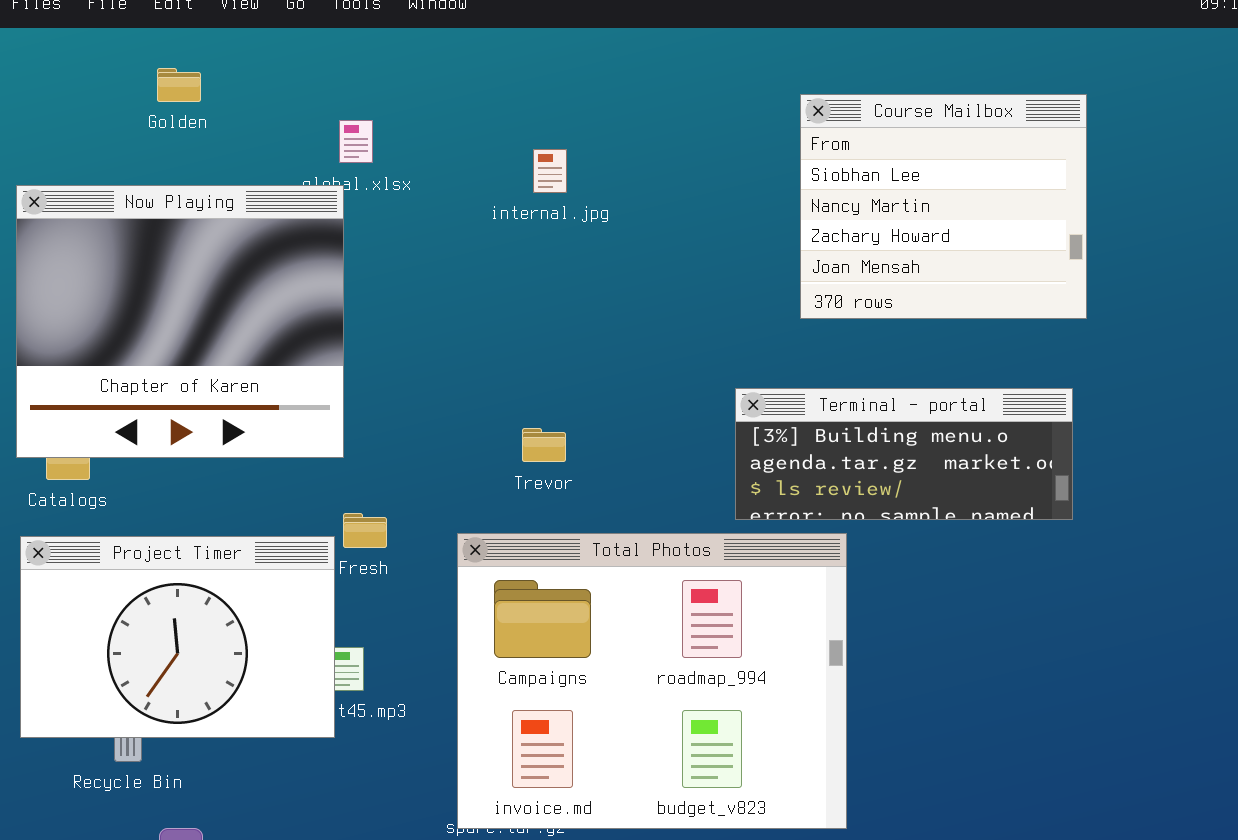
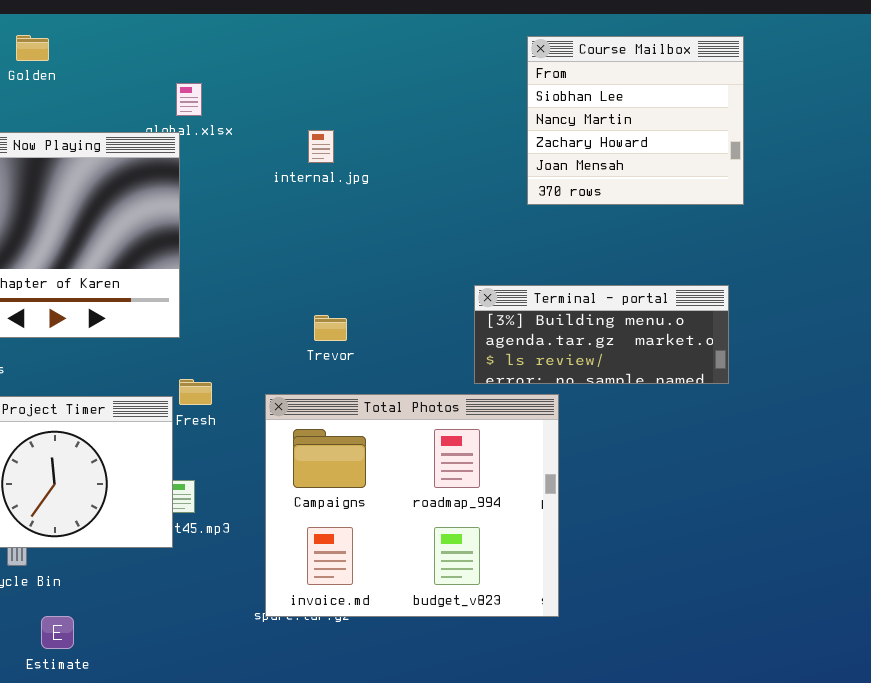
Golden: [157,68,201,102] -> [16,35,49,61], moved
Course Mailbox: [800,94,1087,319] -> [527,36,744,205], moved
internal.jpg: [533,149,567,193] -> [308,130,334,163], moved

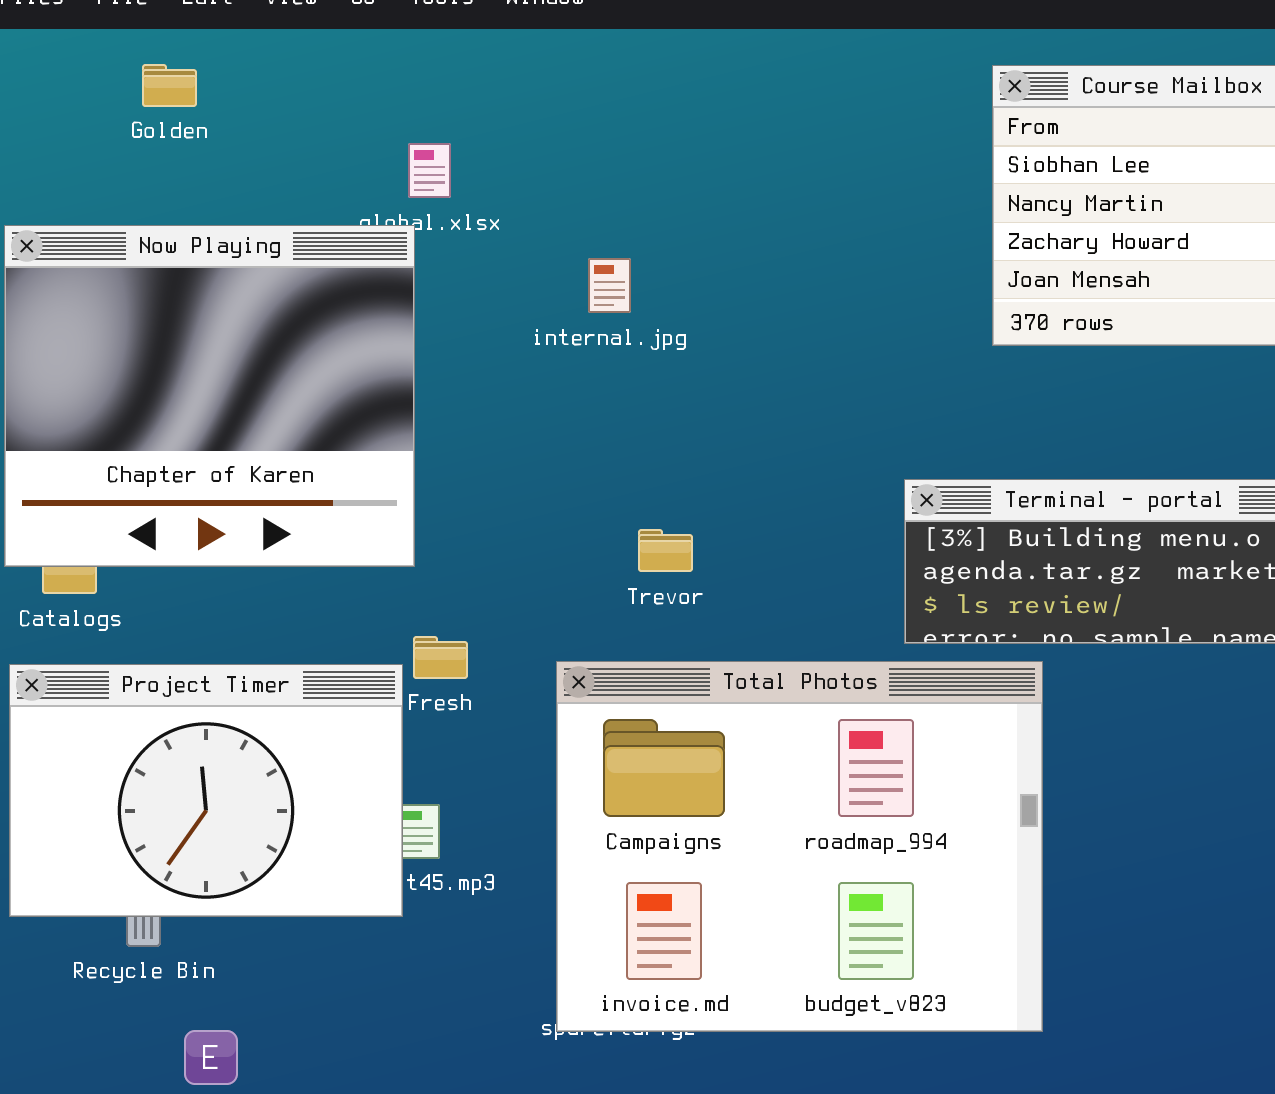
internal.jpg: [308,130,334,163] -> [588,258,631,313], moved

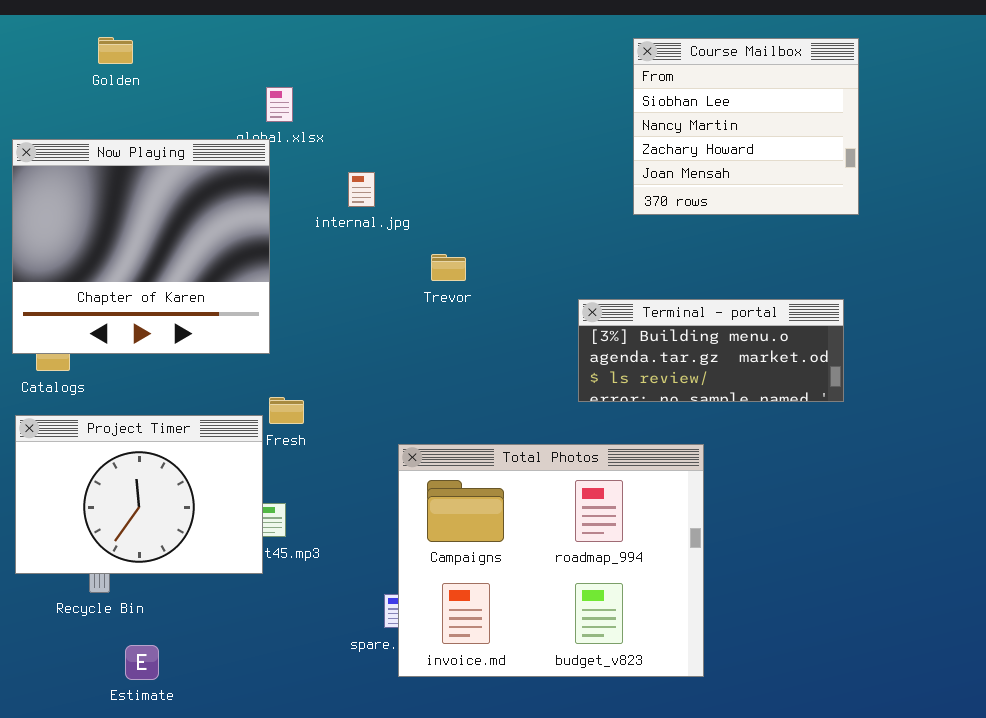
internal.jpg: [588,258,631,313] -> [348,172,375,207], moved
Trevor: [638,529,693,572] -> [431,254,466,281], moved
Total Photos: [556,661,1043,1032] -> [398,444,704,677], moved

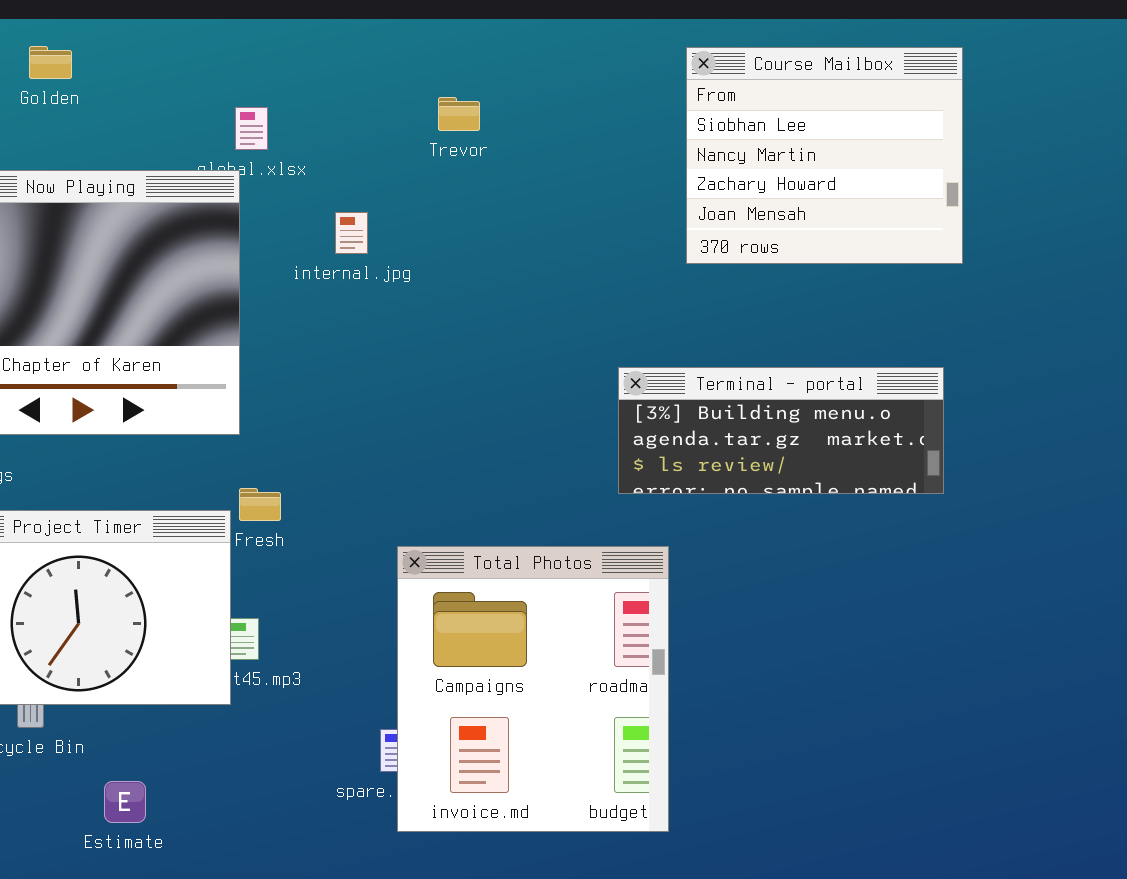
Trevor: [431,254,466,281] -> [438,97,480,131], moved
Total Photos: [398,444,704,677] -> [397,546,669,832], resized
Estimate: [125,645,159,680] -> [104,781,146,823], moved

